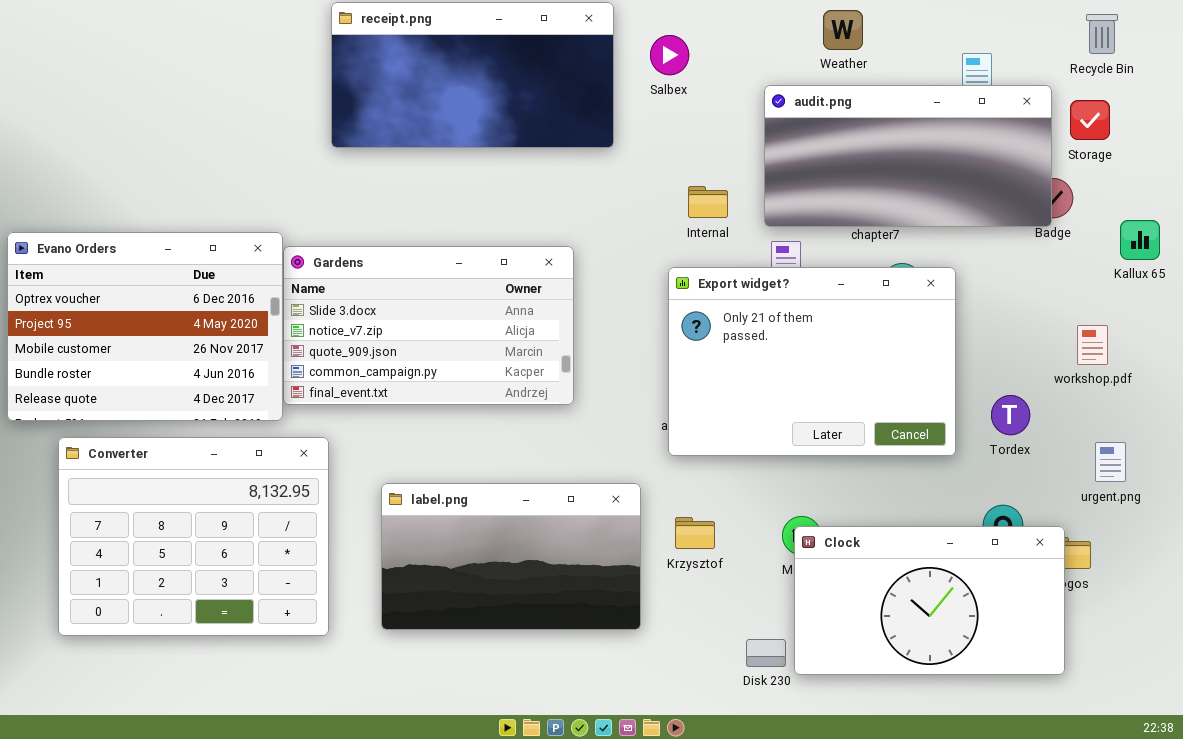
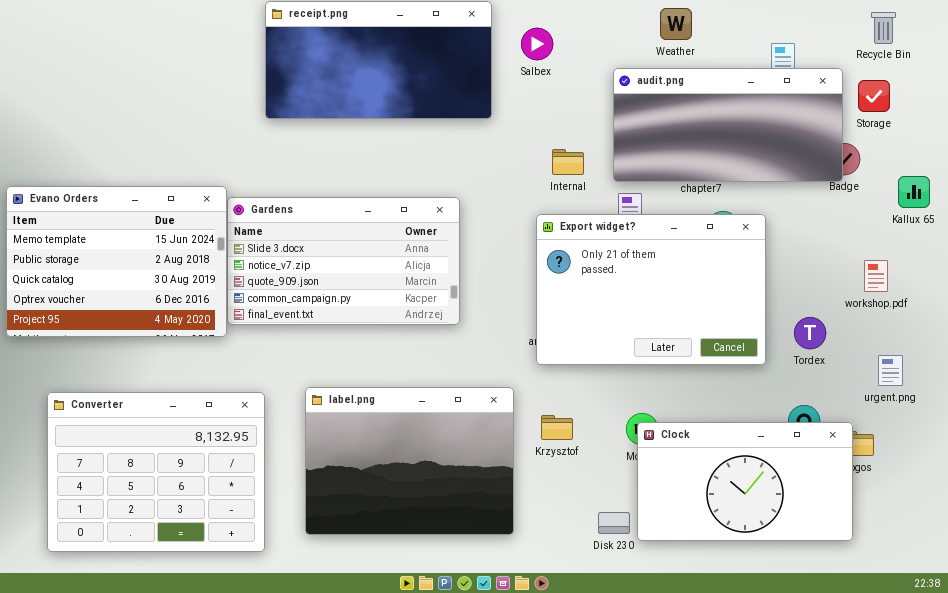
Evano Orders: [7,232,283,421] -> [6,186,227,337], scrolled up 3 rows
Converter: [58,437,329,636] -> [47,392,265,552], moved
label.png: [381,483,641,630] -> [305,387,514,535], resized

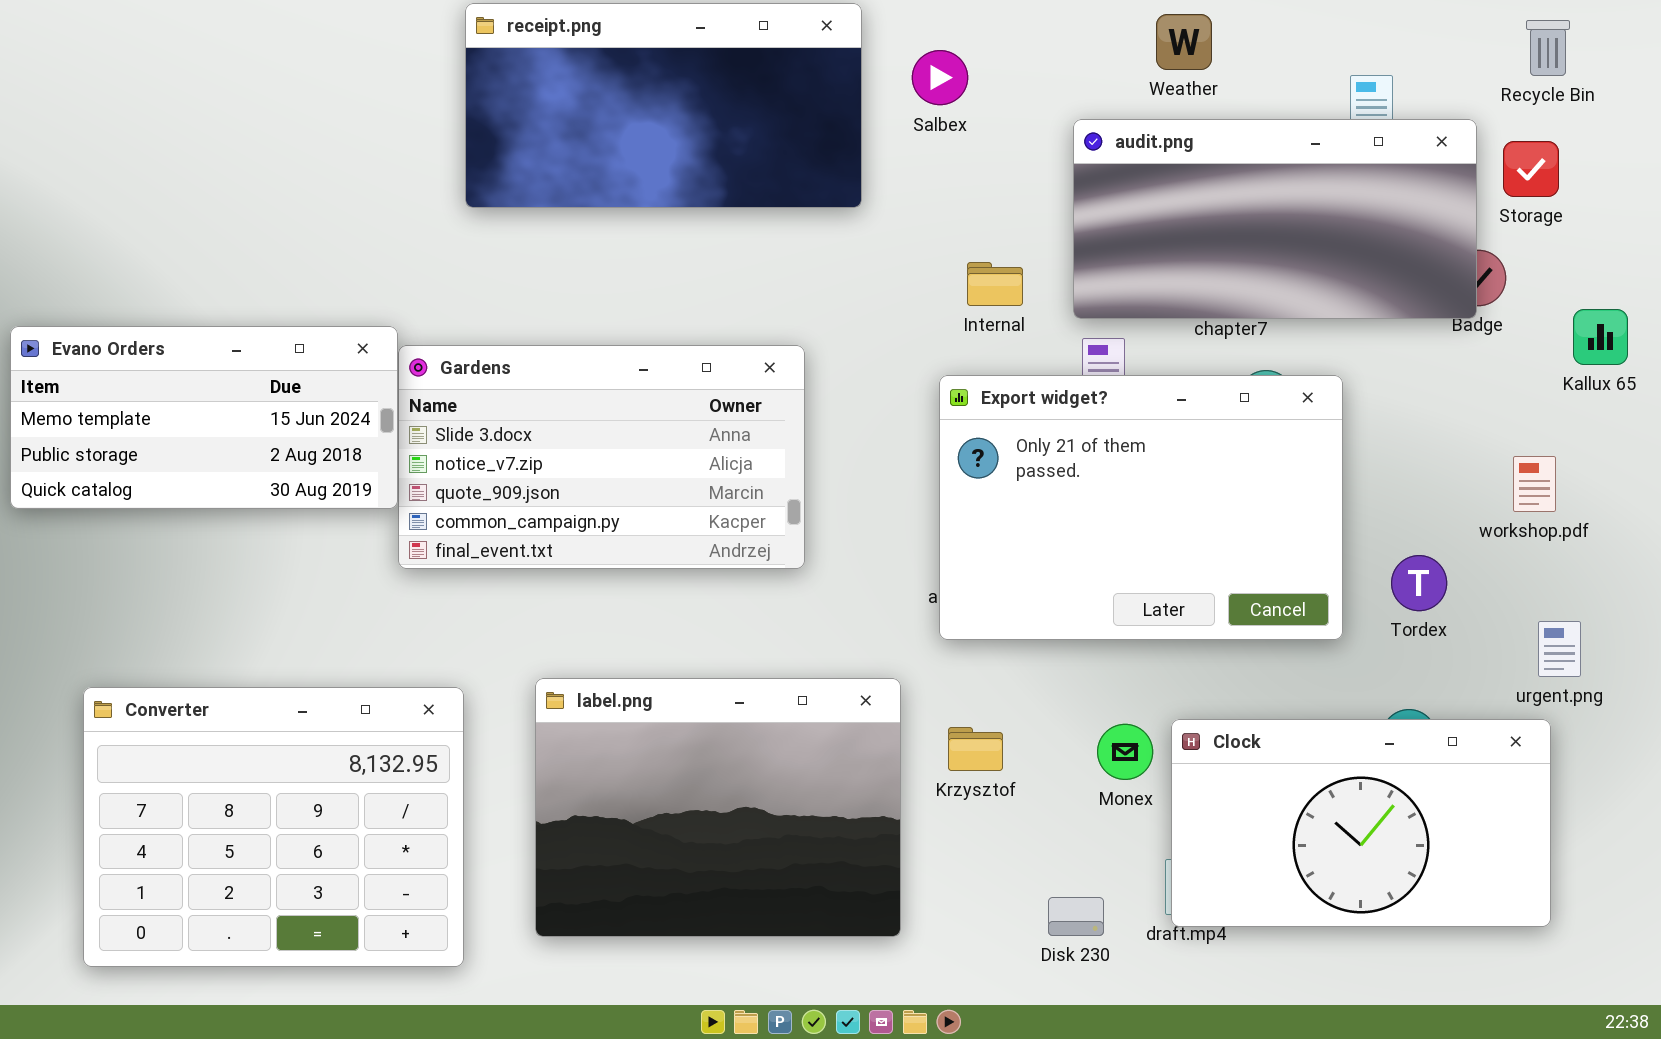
Evano Orders: [6,186,227,337] -> [10,326,398,509], resized
Clock: [637,422,853,541] -> [1171,719,1551,927], moved

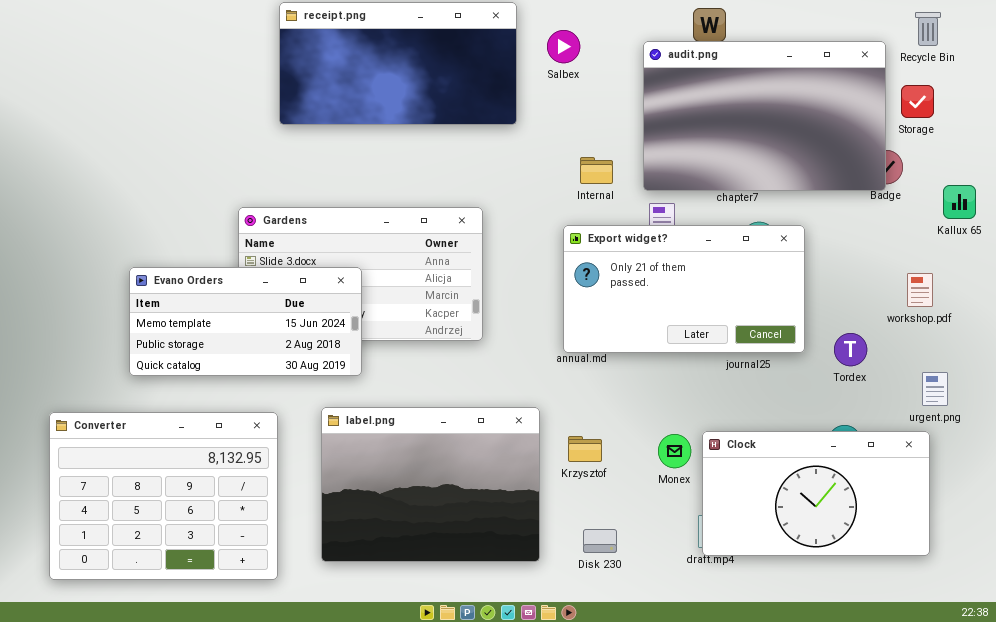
audit.png: [1073,119,1477,319] -> [643,41,886,191], resized
Evano Orders: [10,326,398,509] -> [129,267,362,376], moved
Export widget?: [939,375,1343,640] -> [563,225,805,353], resized
Disk 230: [1048,897,1104,936] -> [583,529,617,553], moved

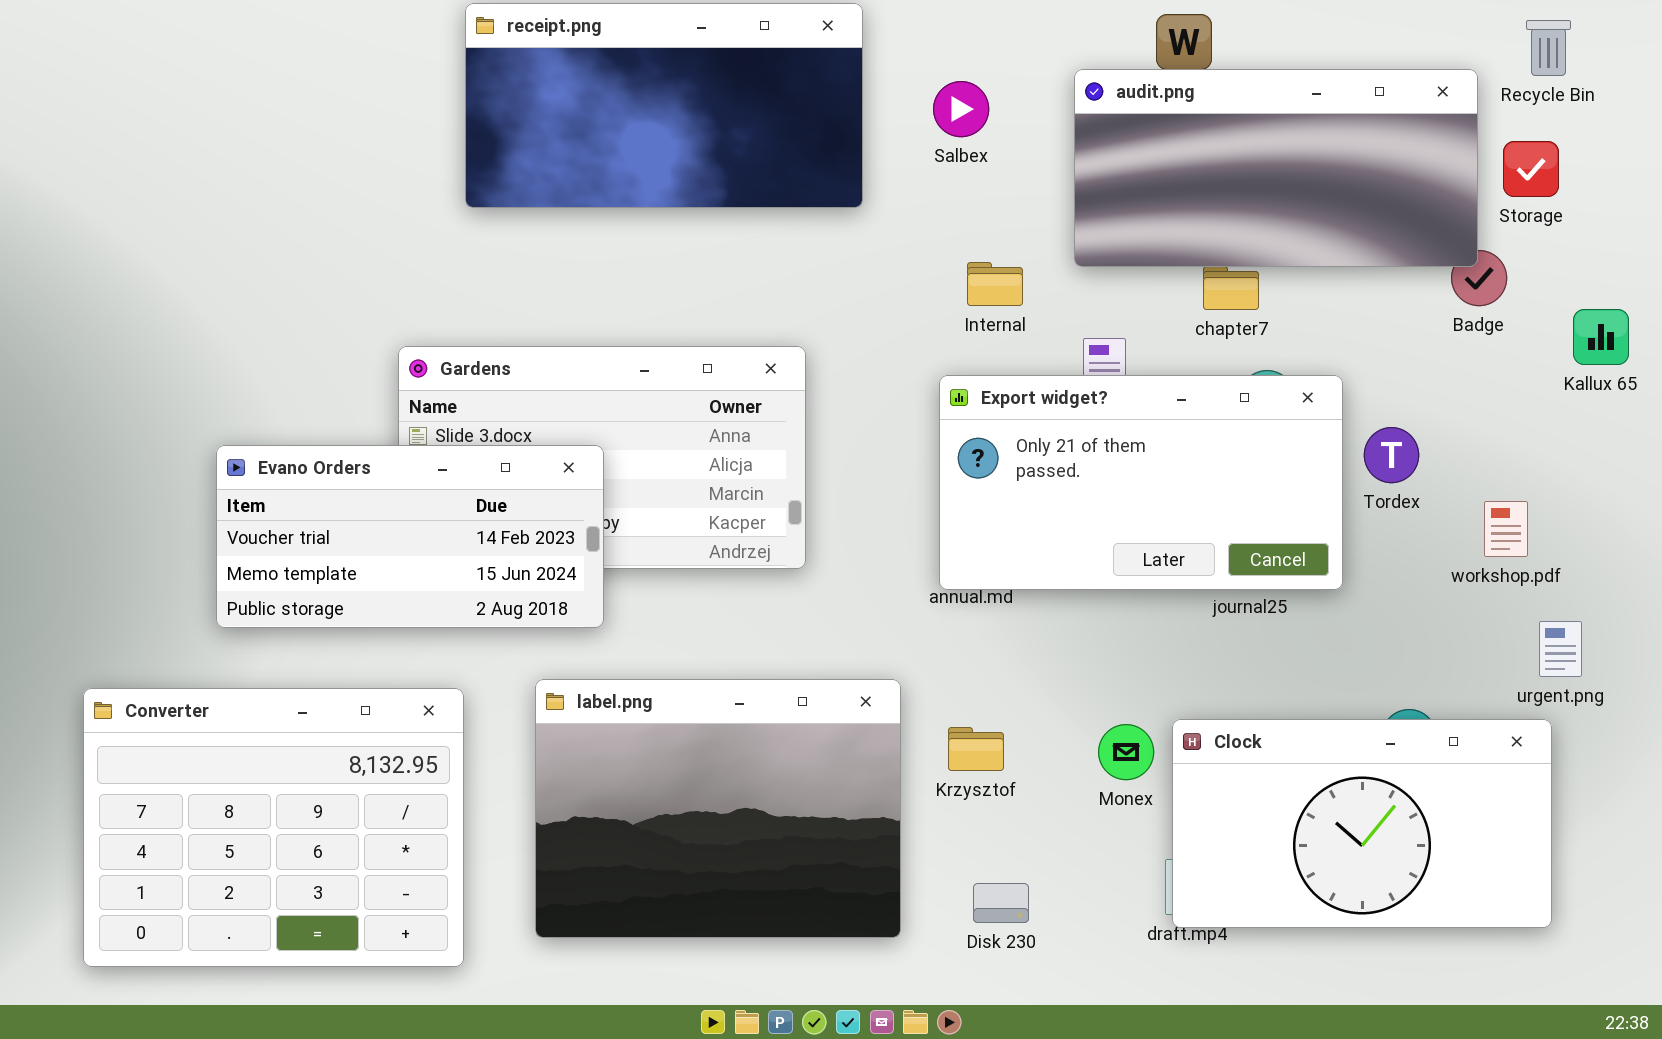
Salbex: [547,30,580,63] -> [933,81,989,137], moved
audit.png: [643,41,886,191] -> [1074,69,1478,267], resized
Evano Orders: [129,267,362,376] -> [216,445,604,628], scrolled up 1 row
workshop.pdf: [907,273,933,307] -> [1484,501,1528,557], moved
Tordex: [834,333,867,366] -> [1364,427,1419,483], moved

